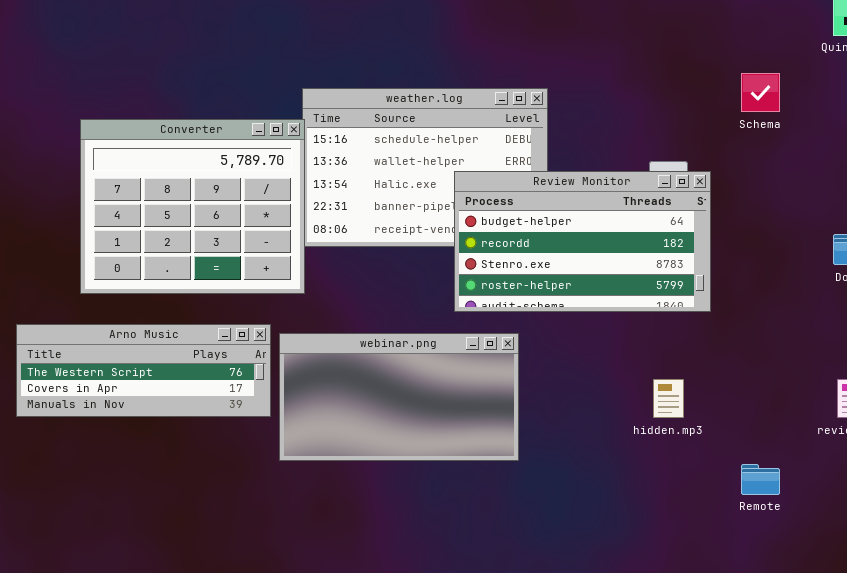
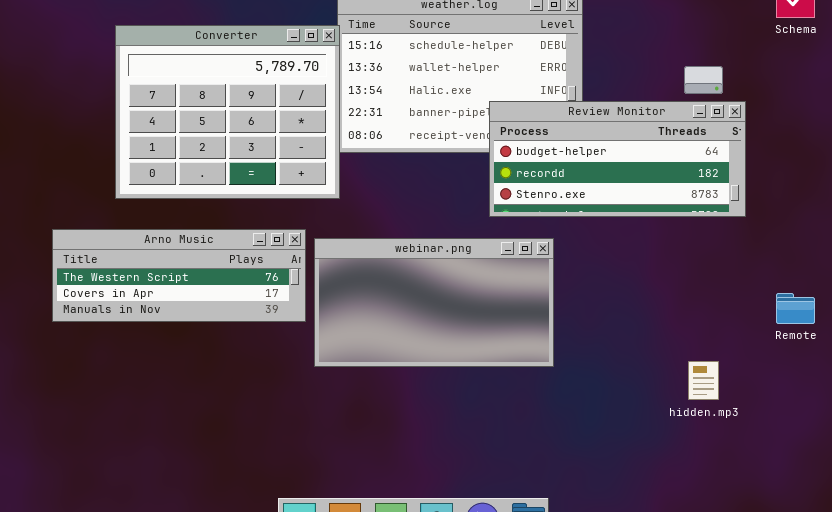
Review Monitor: [454,171,711,312] -> [489,101,746,217], resized
hidden.mp3: [653,379,684,418] -> [688,361,719,400], moved
Remote: [741,464,780,495] -> [776,293,815,324], moved

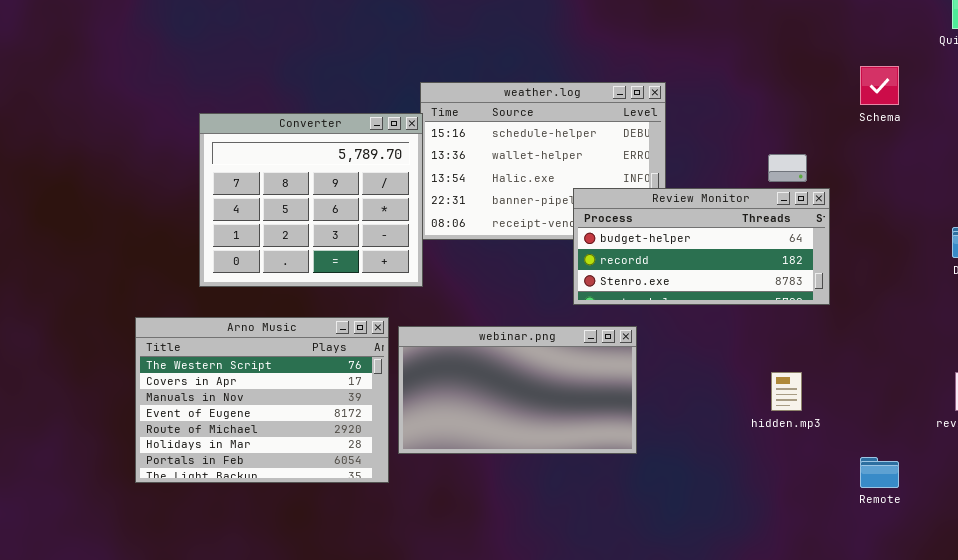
Arno Music: [52,229,306,322] -> [135,317,389,483], resized
Remote: [776,293,815,324] -> [860,457,899,488], moved
hidden.mp3: [688,361,719,400] -> [771,372,802,411], moved

